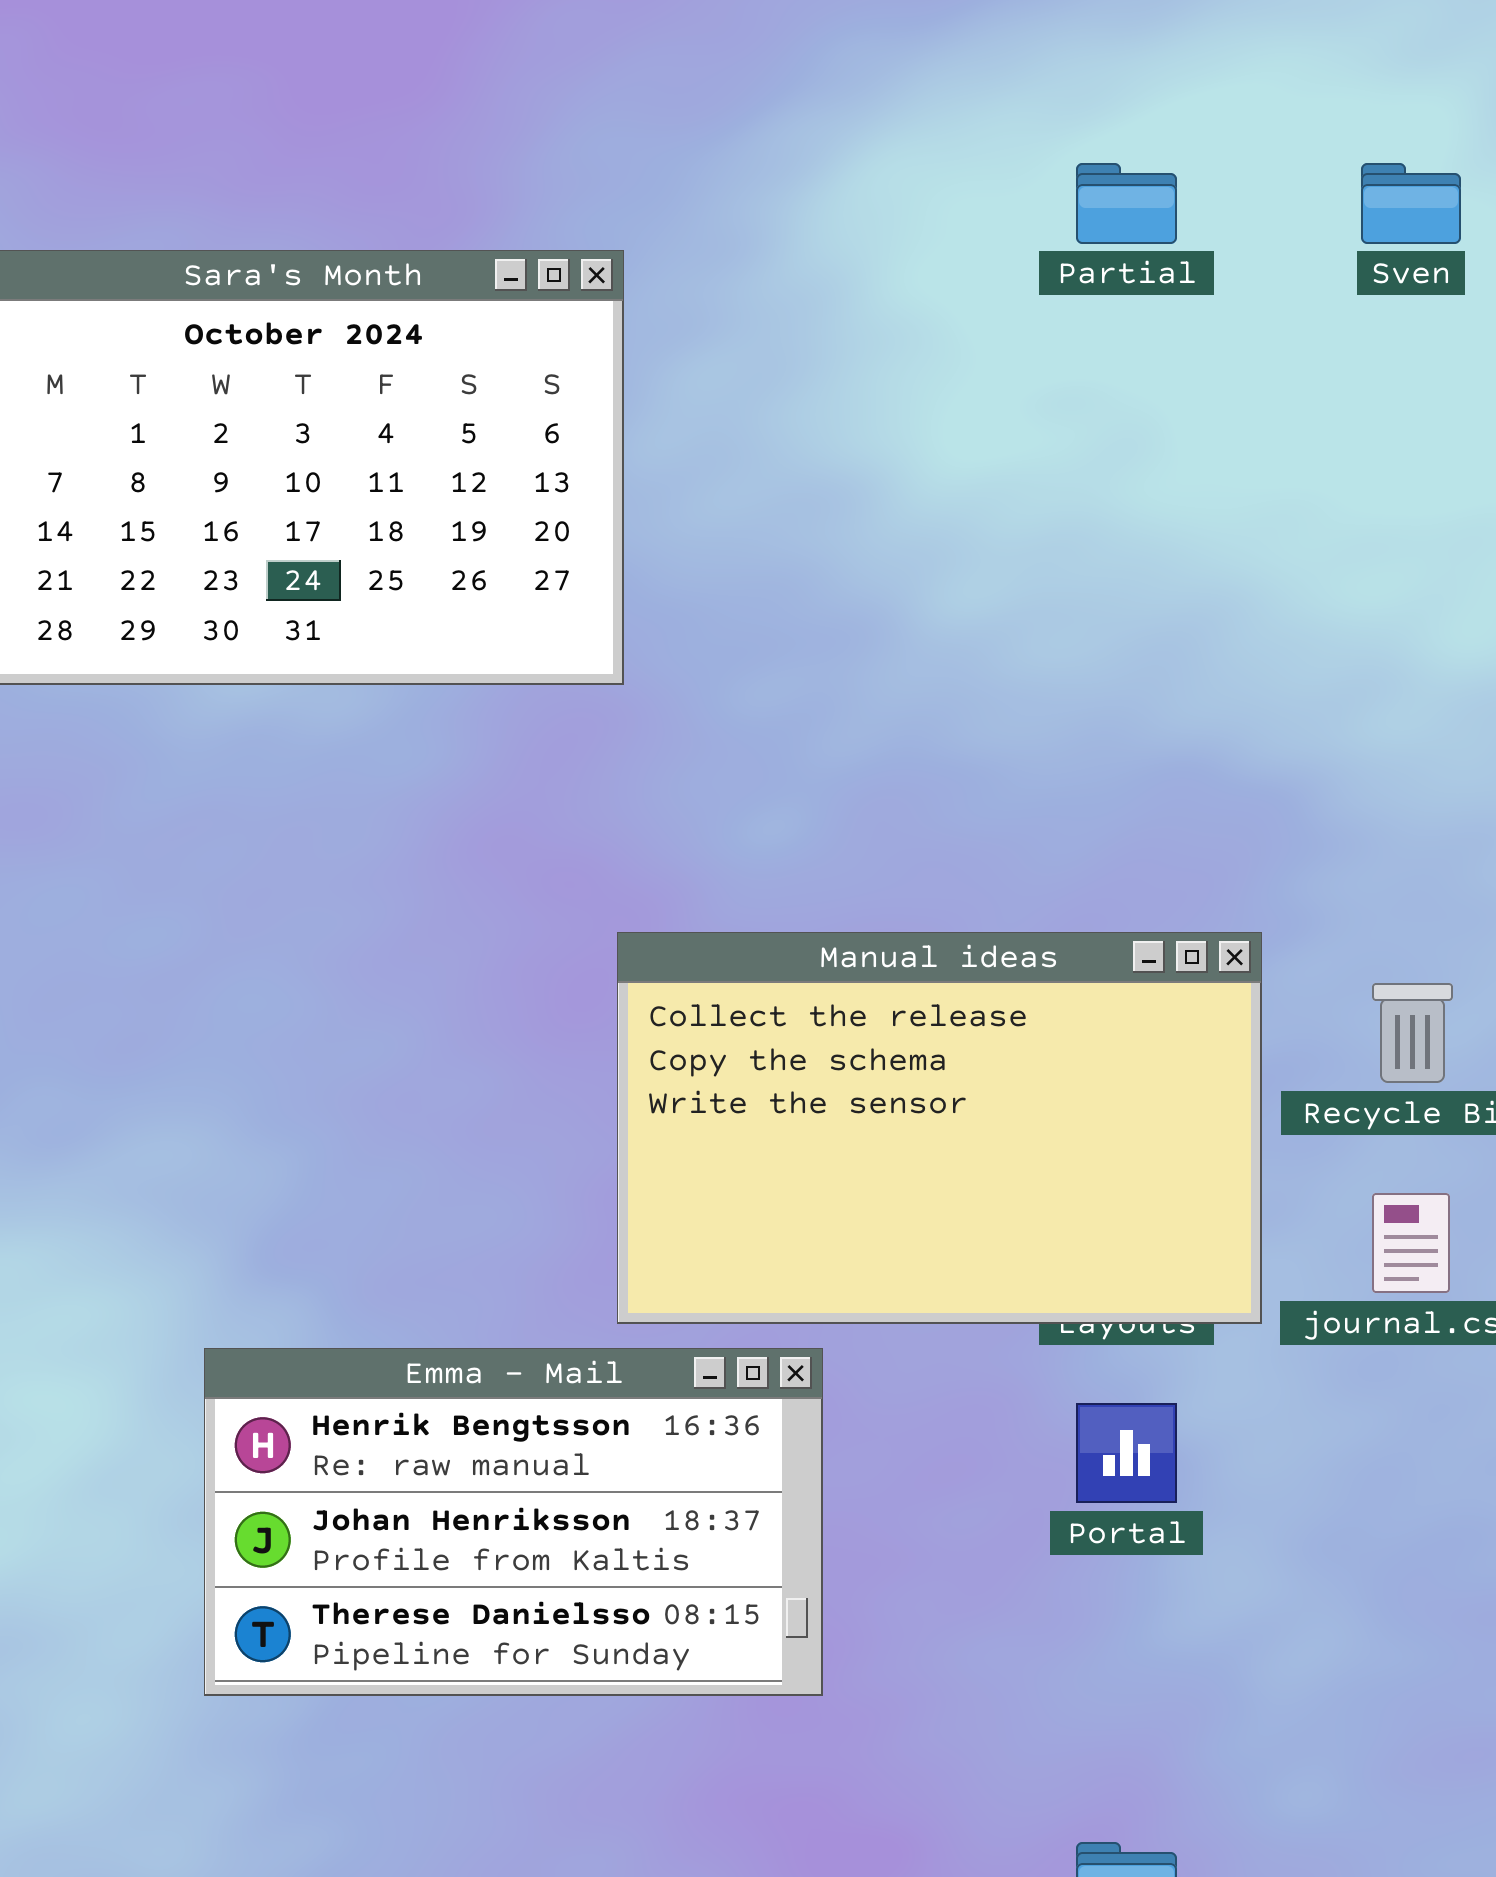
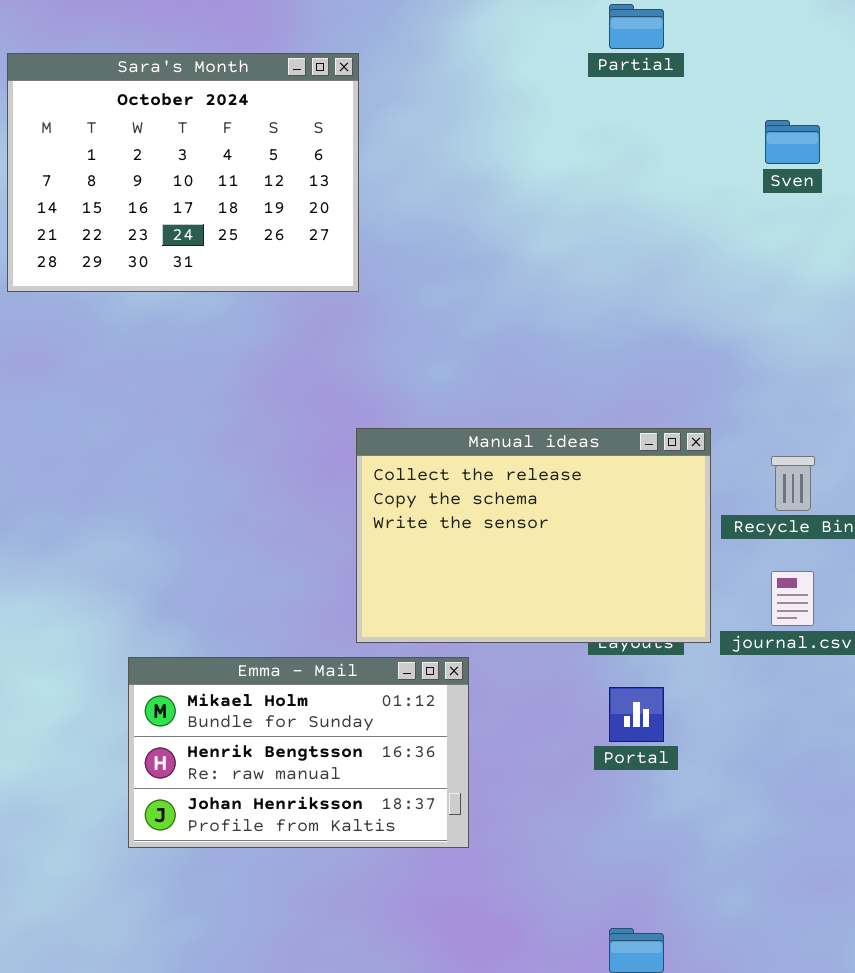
Sven: [1361,163,1461,244] -> [765,120,820,164], moved
Emma - Mail: [204,1348,823,1696] -> [128,657,469,848], scrolled up 1 row

